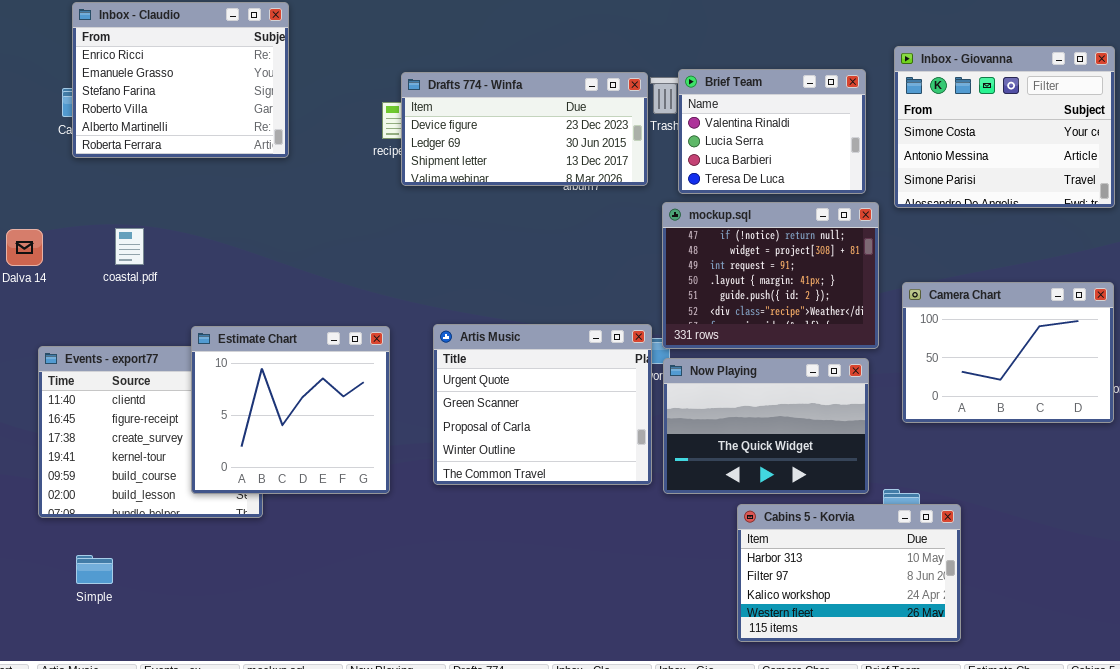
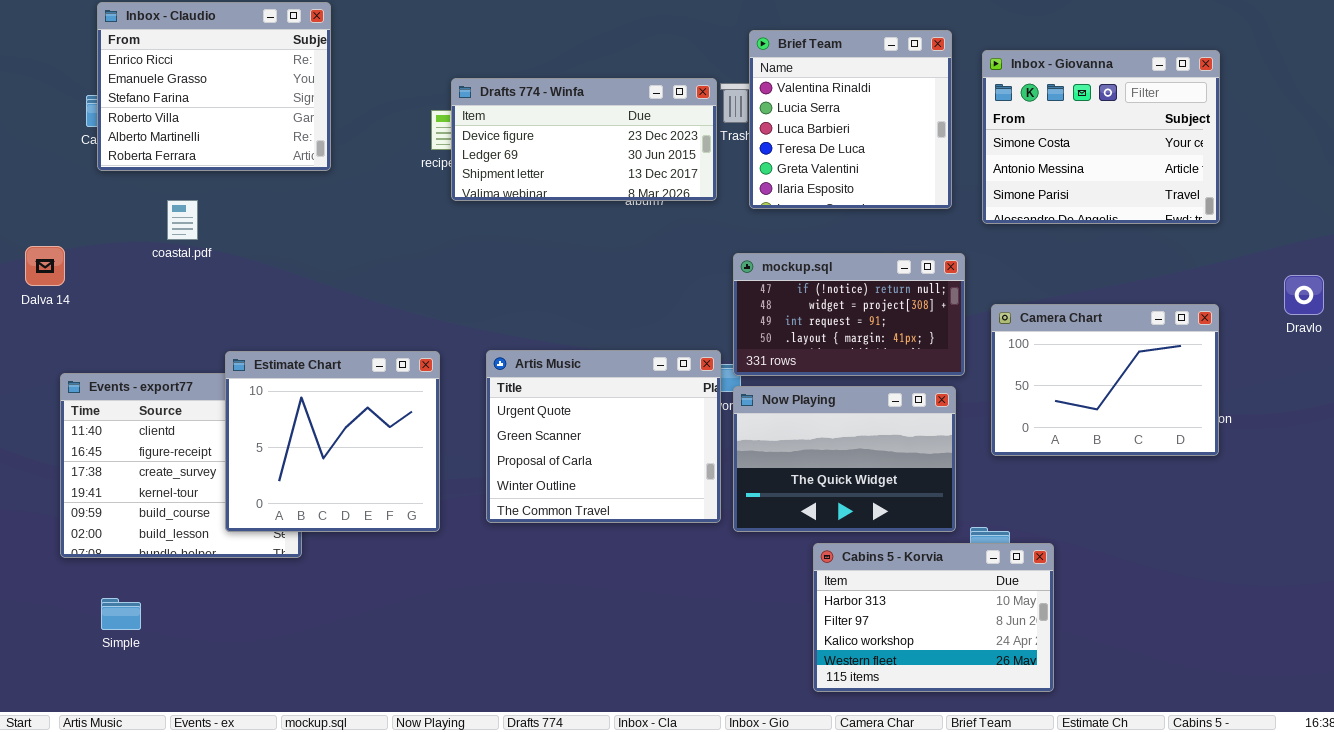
Brief Team: [678,69,866,194] -> [749,30,952,209], resized
mockup.sql: [662,202,879,349] -> [733,253,965,376], resized
coastal.pdf: [115,228,144,265] -> [167,200,198,240], moved

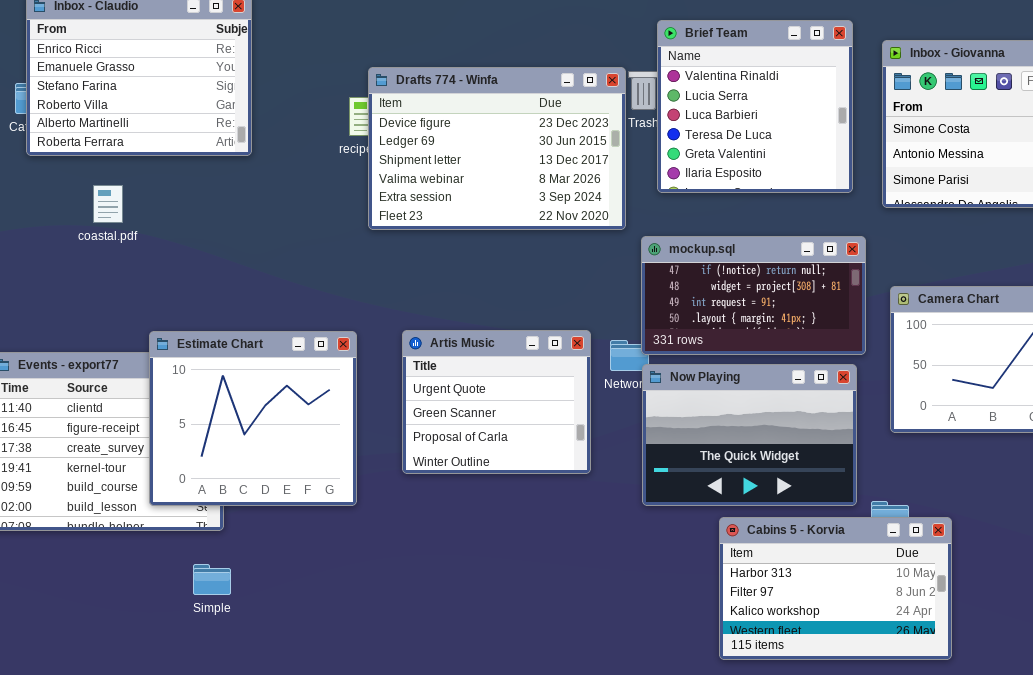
Drafts 774 - Winfa: [451,78,717,201] -> [368,67,626,230], resized
Artis Music: [486,350,721,523] -> [402,330,591,474], resized
Simple: [101,598,141,630] -> [193,564,231,595], moved

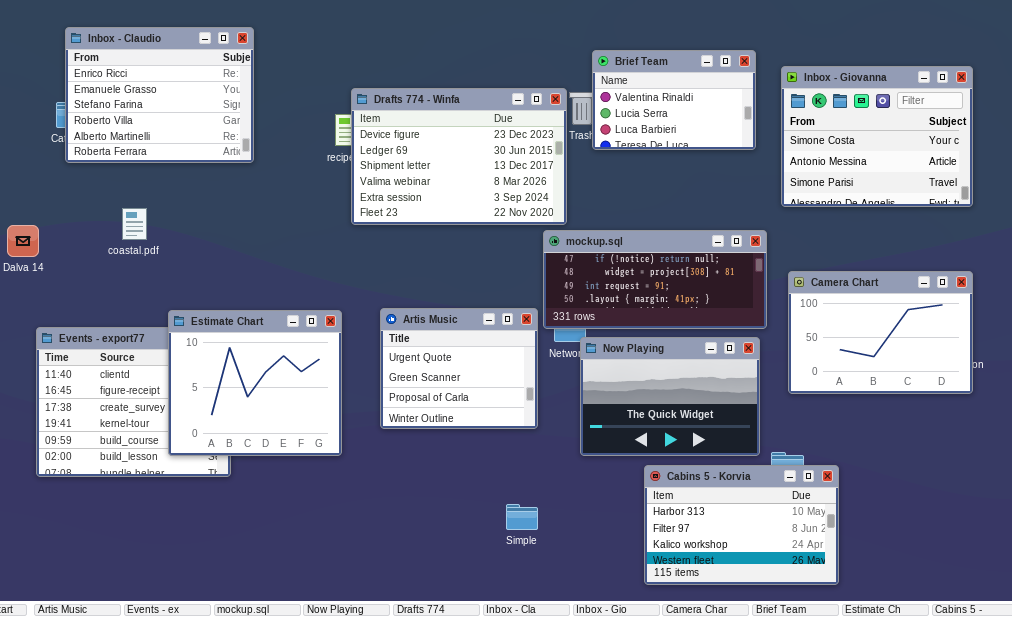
Brief Team: [657,20,853,193] -> [592,50,756,150], resized
coastal.pdf: [93,185,123,223] -> [122,208,147,240], moved
mockup.sql: [641,236,866,355] -> [543,230,767,329], resized
Simple: [193,564,231,595] -> [506,504,538,530], moved

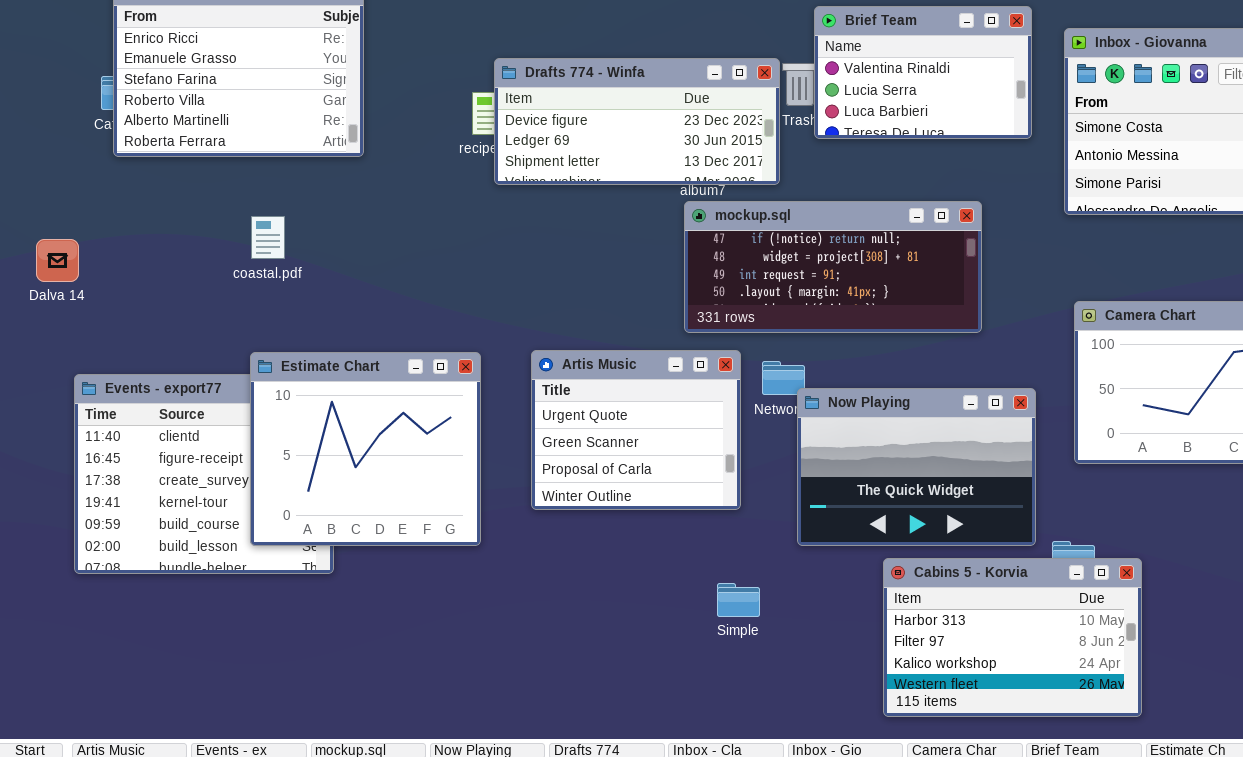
Drafts 774 - Winfa: [351,88,567,225] -> [494,58,780,185], resized
coastal.pdf: [122,208,147,240] -> [251,216,285,259], moved
mockup.sql: [543,230,767,329] -> [684,201,982,333], moved
Simple: [506,504,538,530] -> [717,583,760,617], moved

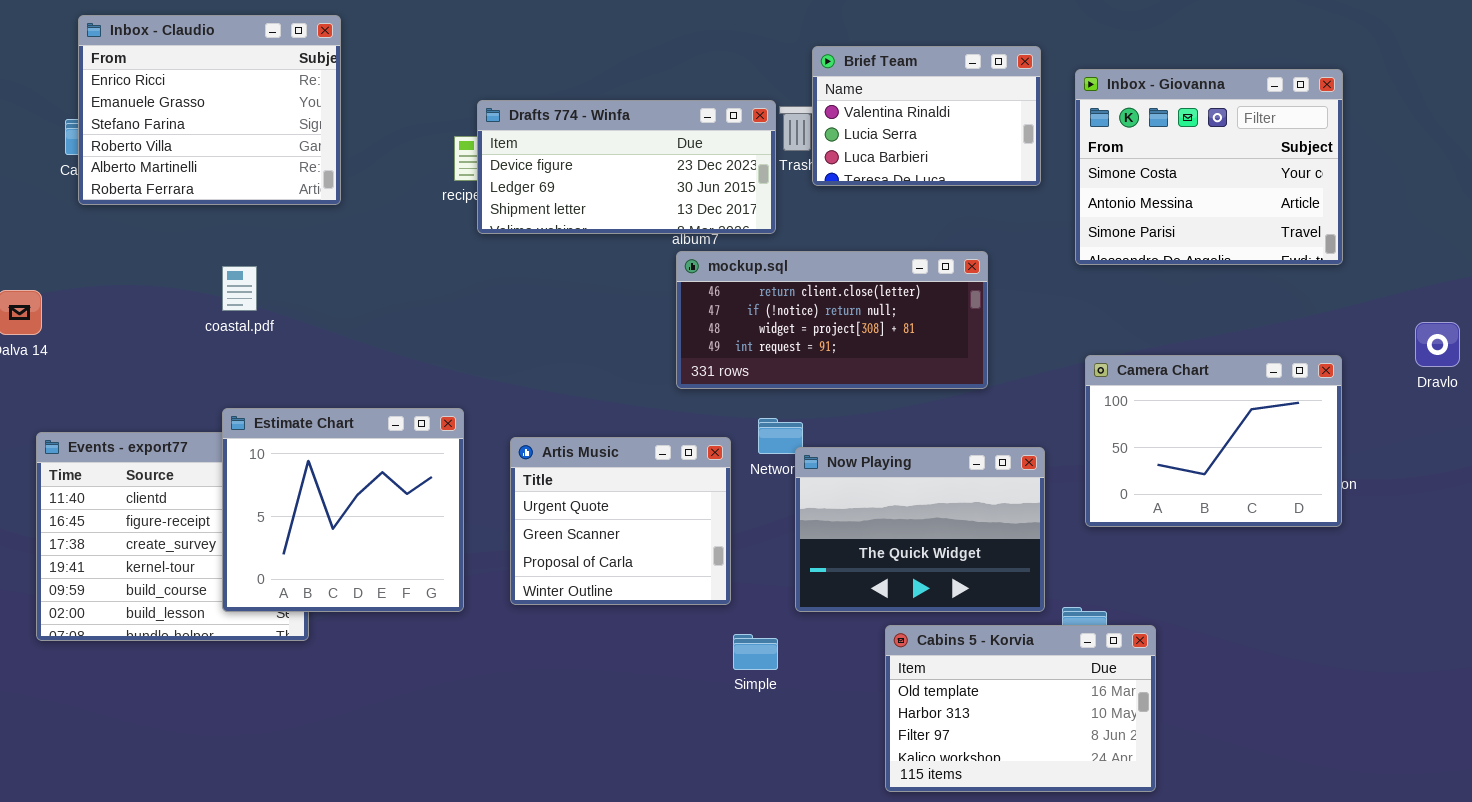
mockup.sql: [684,201,982,333] -> [676,251,988,389], scrolled up 1 row
Artis Music: [531,350,741,510] -> [510,437,731,605], moved
Cabins 5 - Korvia: [883,558,1142,717] -> [885,625,1156,792], scrolled up 1 row
Simple: [717,583,760,617] -> [733,634,778,670], moved

